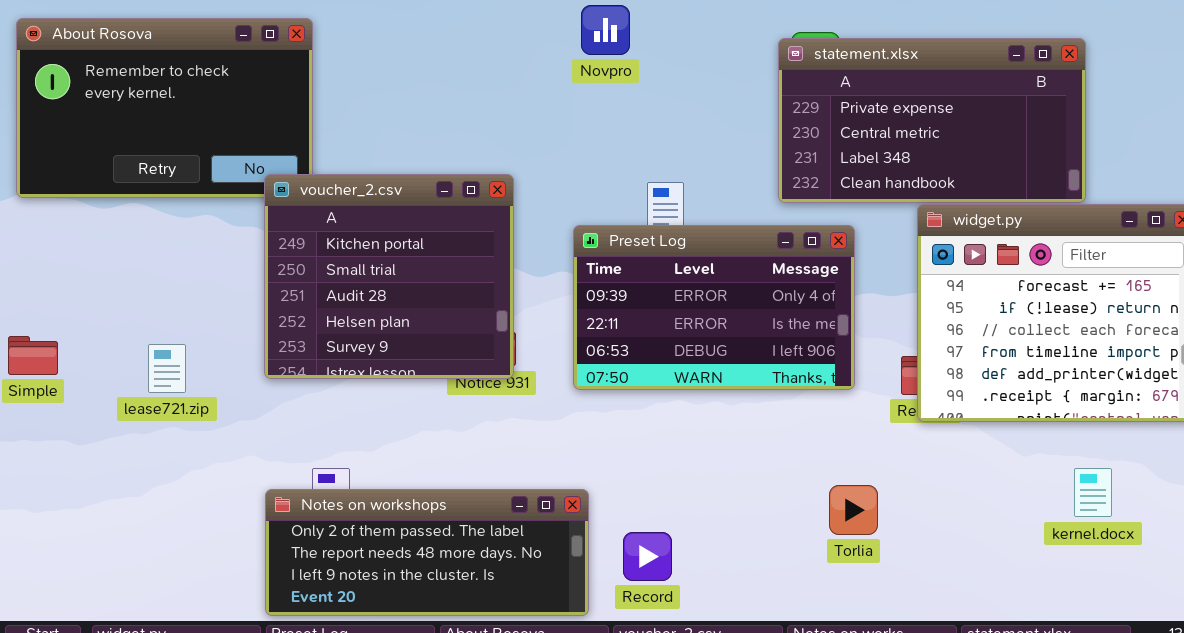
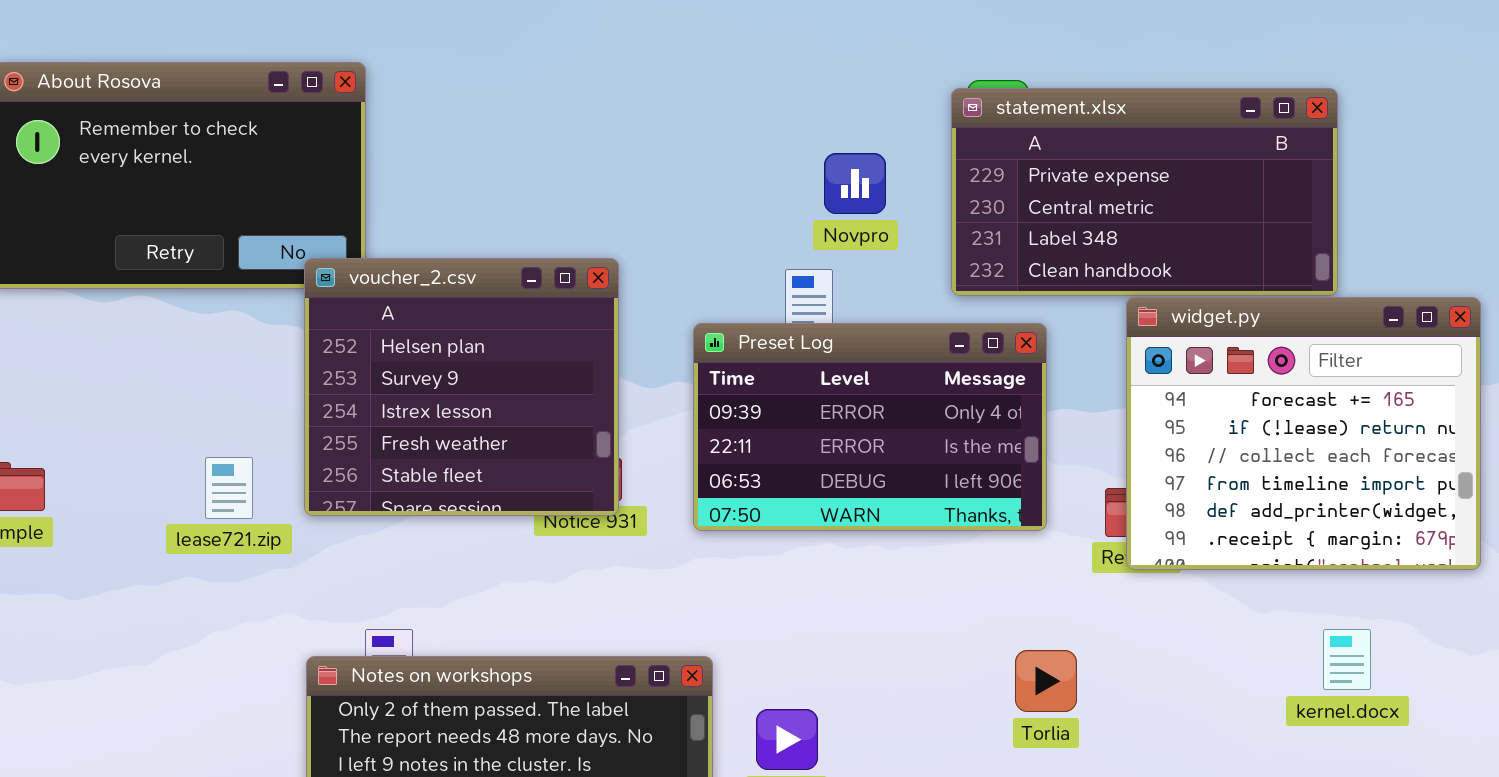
Novpro: [581,5,630,55] -> [824,153,886,214], moved
voucher_2.csv: [264,174,514,379] -> [304,258,619,516], scrolled down 3 rows
lease721.zip: [148,344,186,393] -> [205,457,253,519], moved

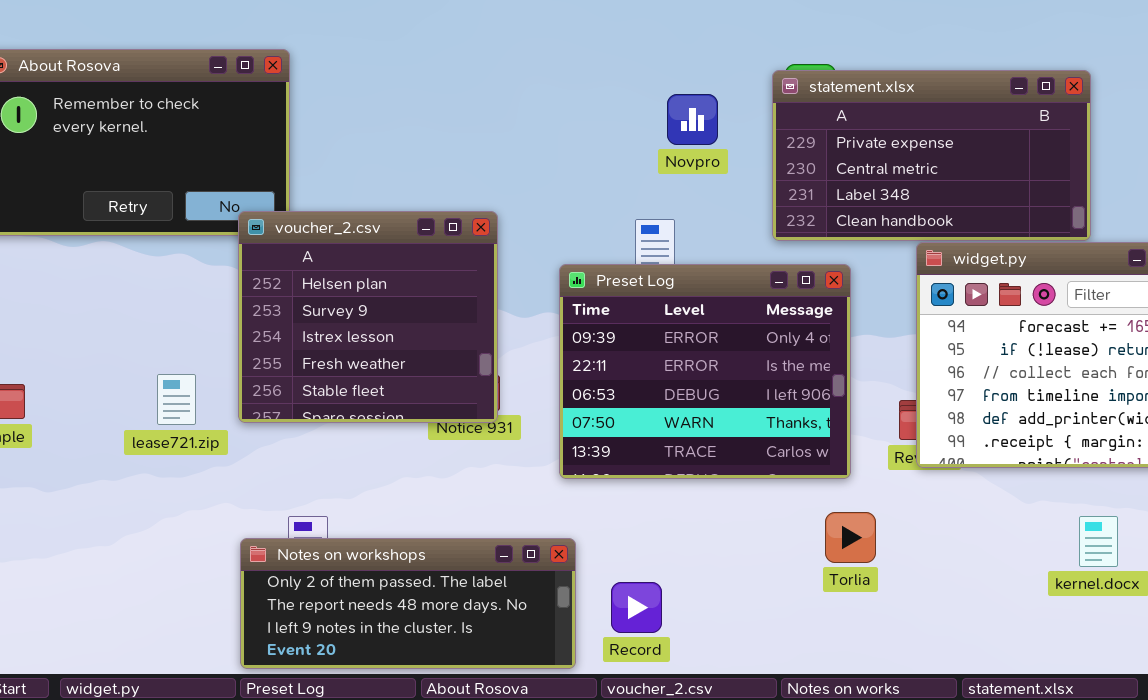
Novpro: [824,153,886,214] -> [667,94,718,145], moved
Preset Log: [693,323,1047,531] -> [559,264,851,479], resized
Torlia: [1015,650,1077,712] -> [825,512,876,563], moved

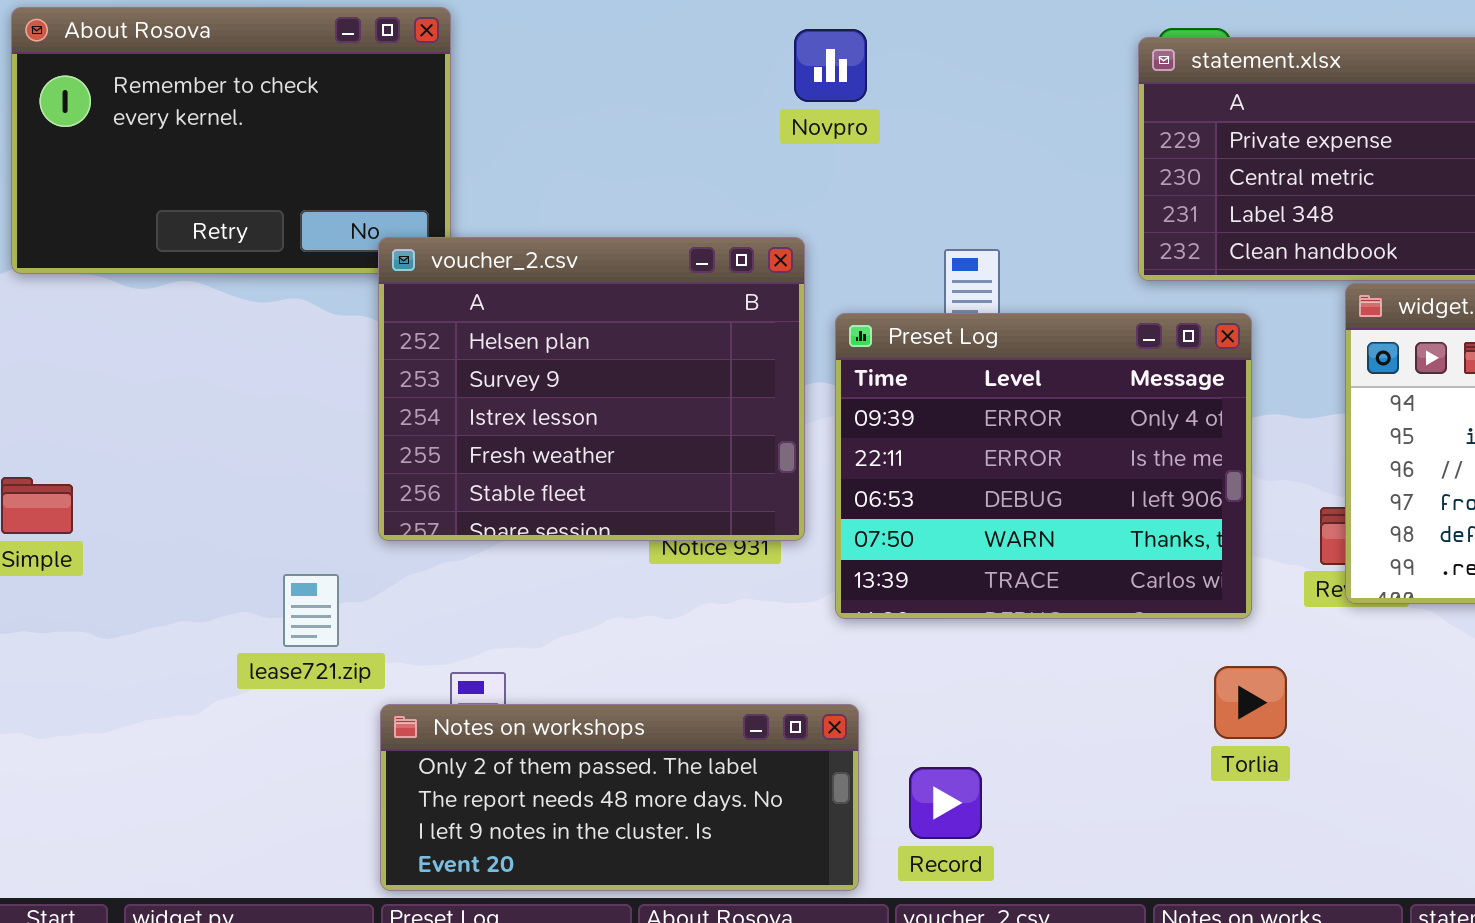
Novpro: [667,94,718,145] -> [794,29,867,102], moved
voucher_2.csv: [238,211,498,423] -> [378,237,805,541], resized
lease721.zip: [157,374,196,425] -> [283,574,339,647], moved

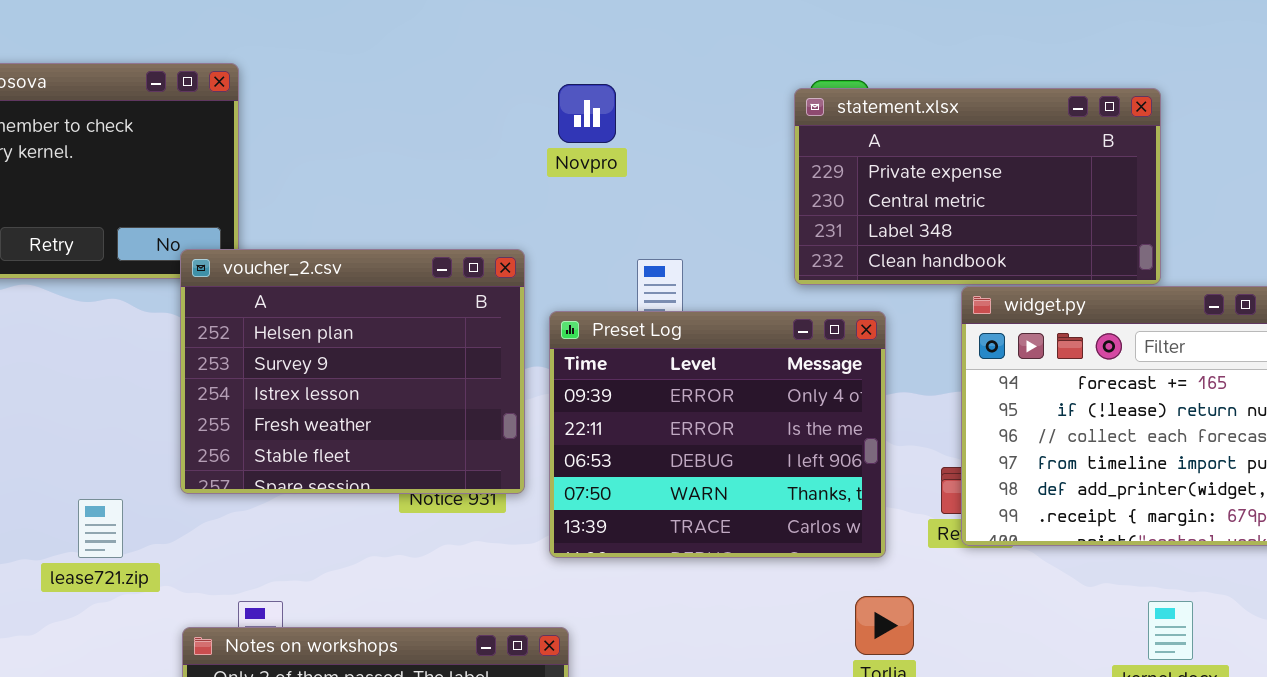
Novpro: [794,29,867,102] -> [558,84,616,143], moved
lease721.zip: [283,574,339,647] -> [78,499,123,558], moved

